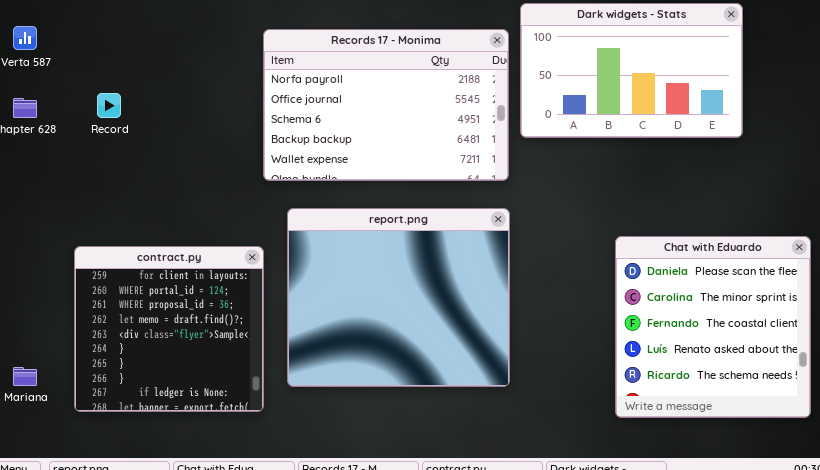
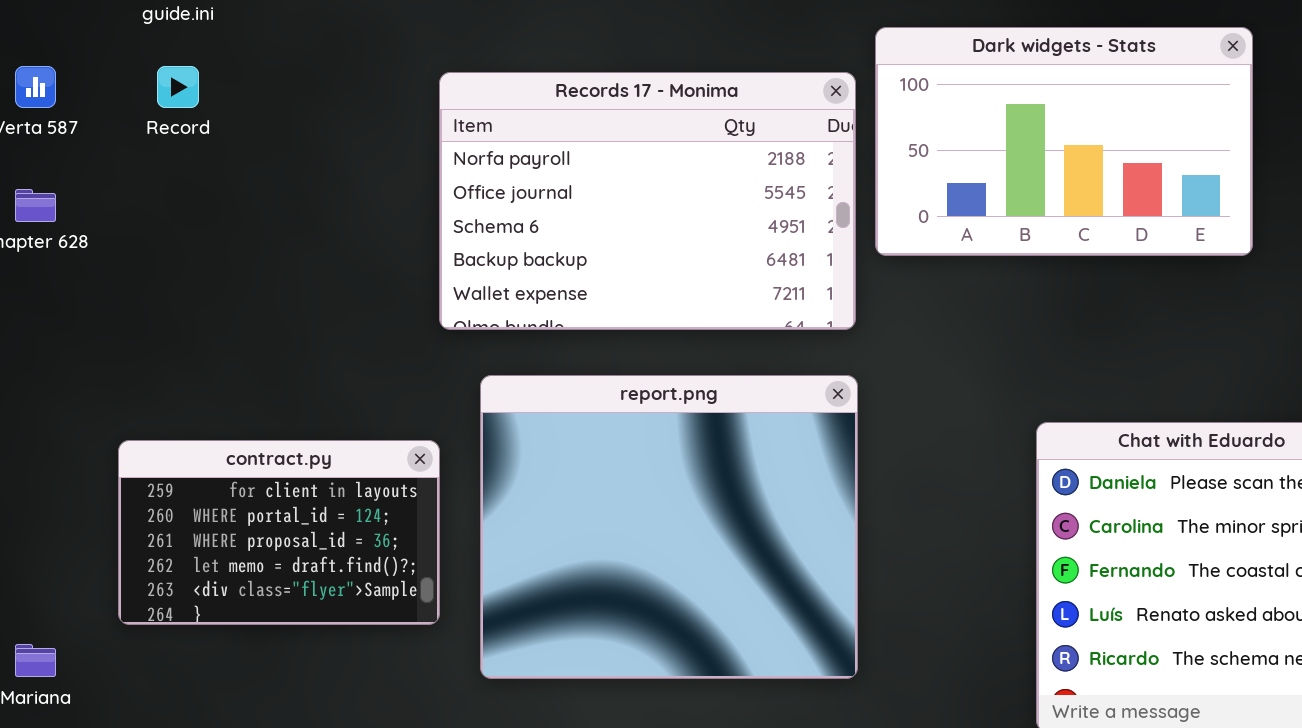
Record: [97,93,121,118] -> [157,66,199,108], moved
contract.py: [74,246,264,412] -> [118,440,440,625], resized

